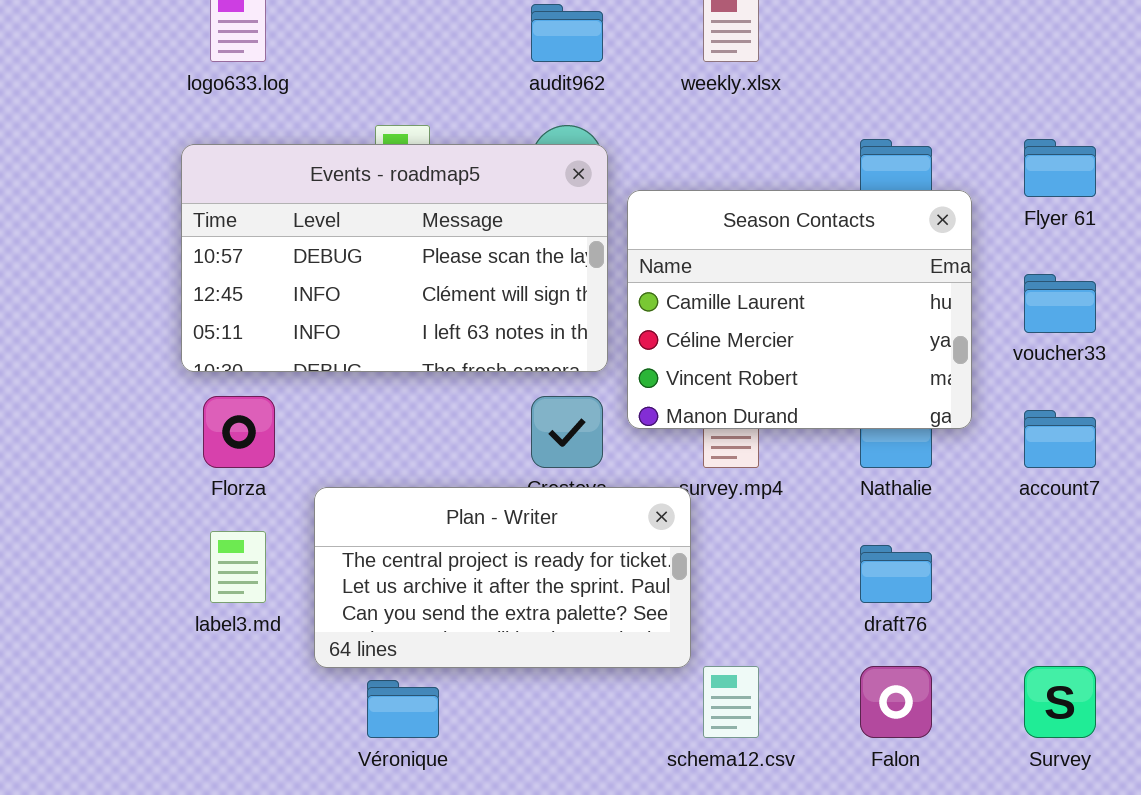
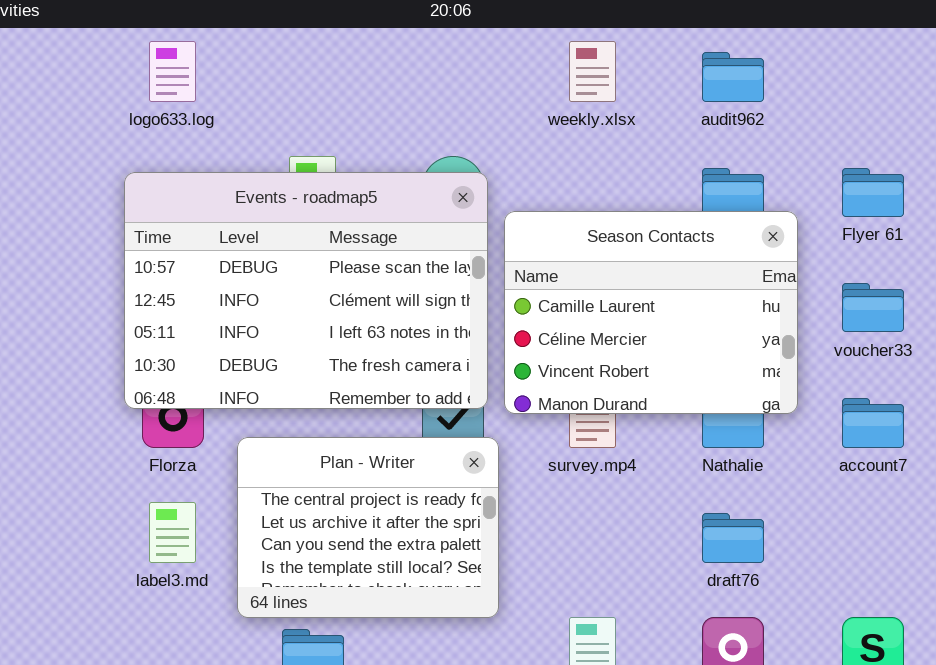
audit962: [531,4,603,62] -> [702,52,764,102], moved
Events - roadmap5: [181,144,608,372] -> [124,172,488,409], resized
Plan - Writer: [314,487,691,668] -> [237,437,499,618], resized

